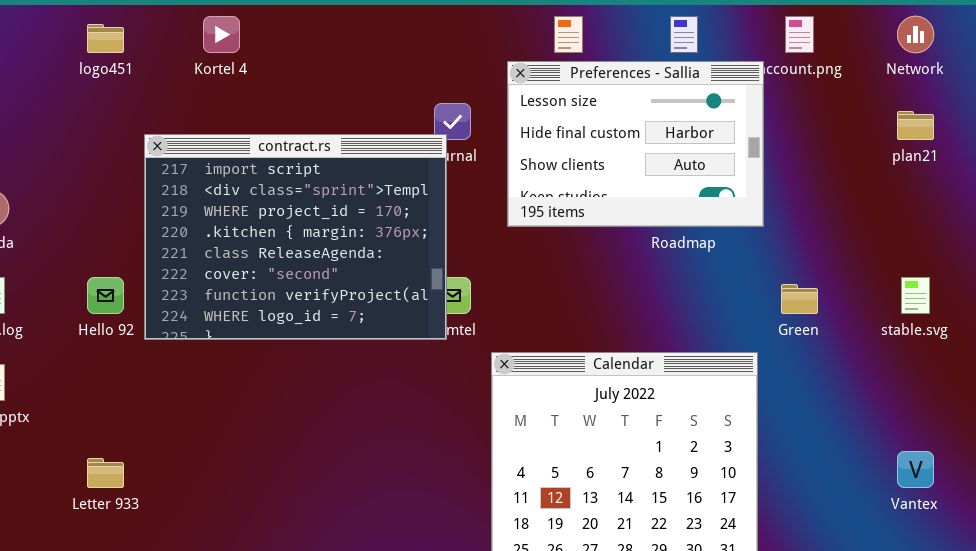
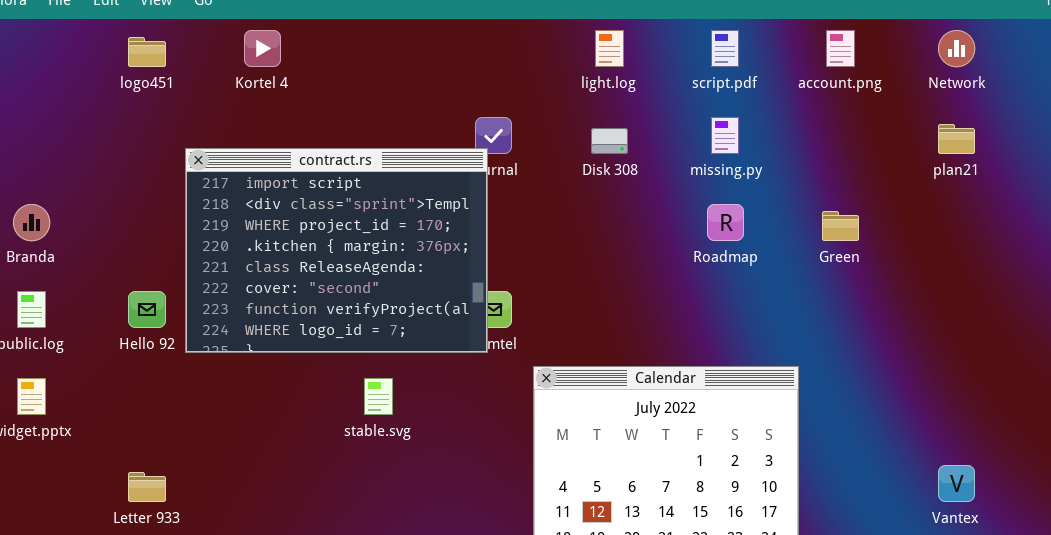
Preferences - Sallia: [507,61,764,227] -> none, closed
stable.svg: [901,277,930,314] -> [364,378,393,415], moved
Green: [781,284,818,314] -> [822,211,859,241], moved

